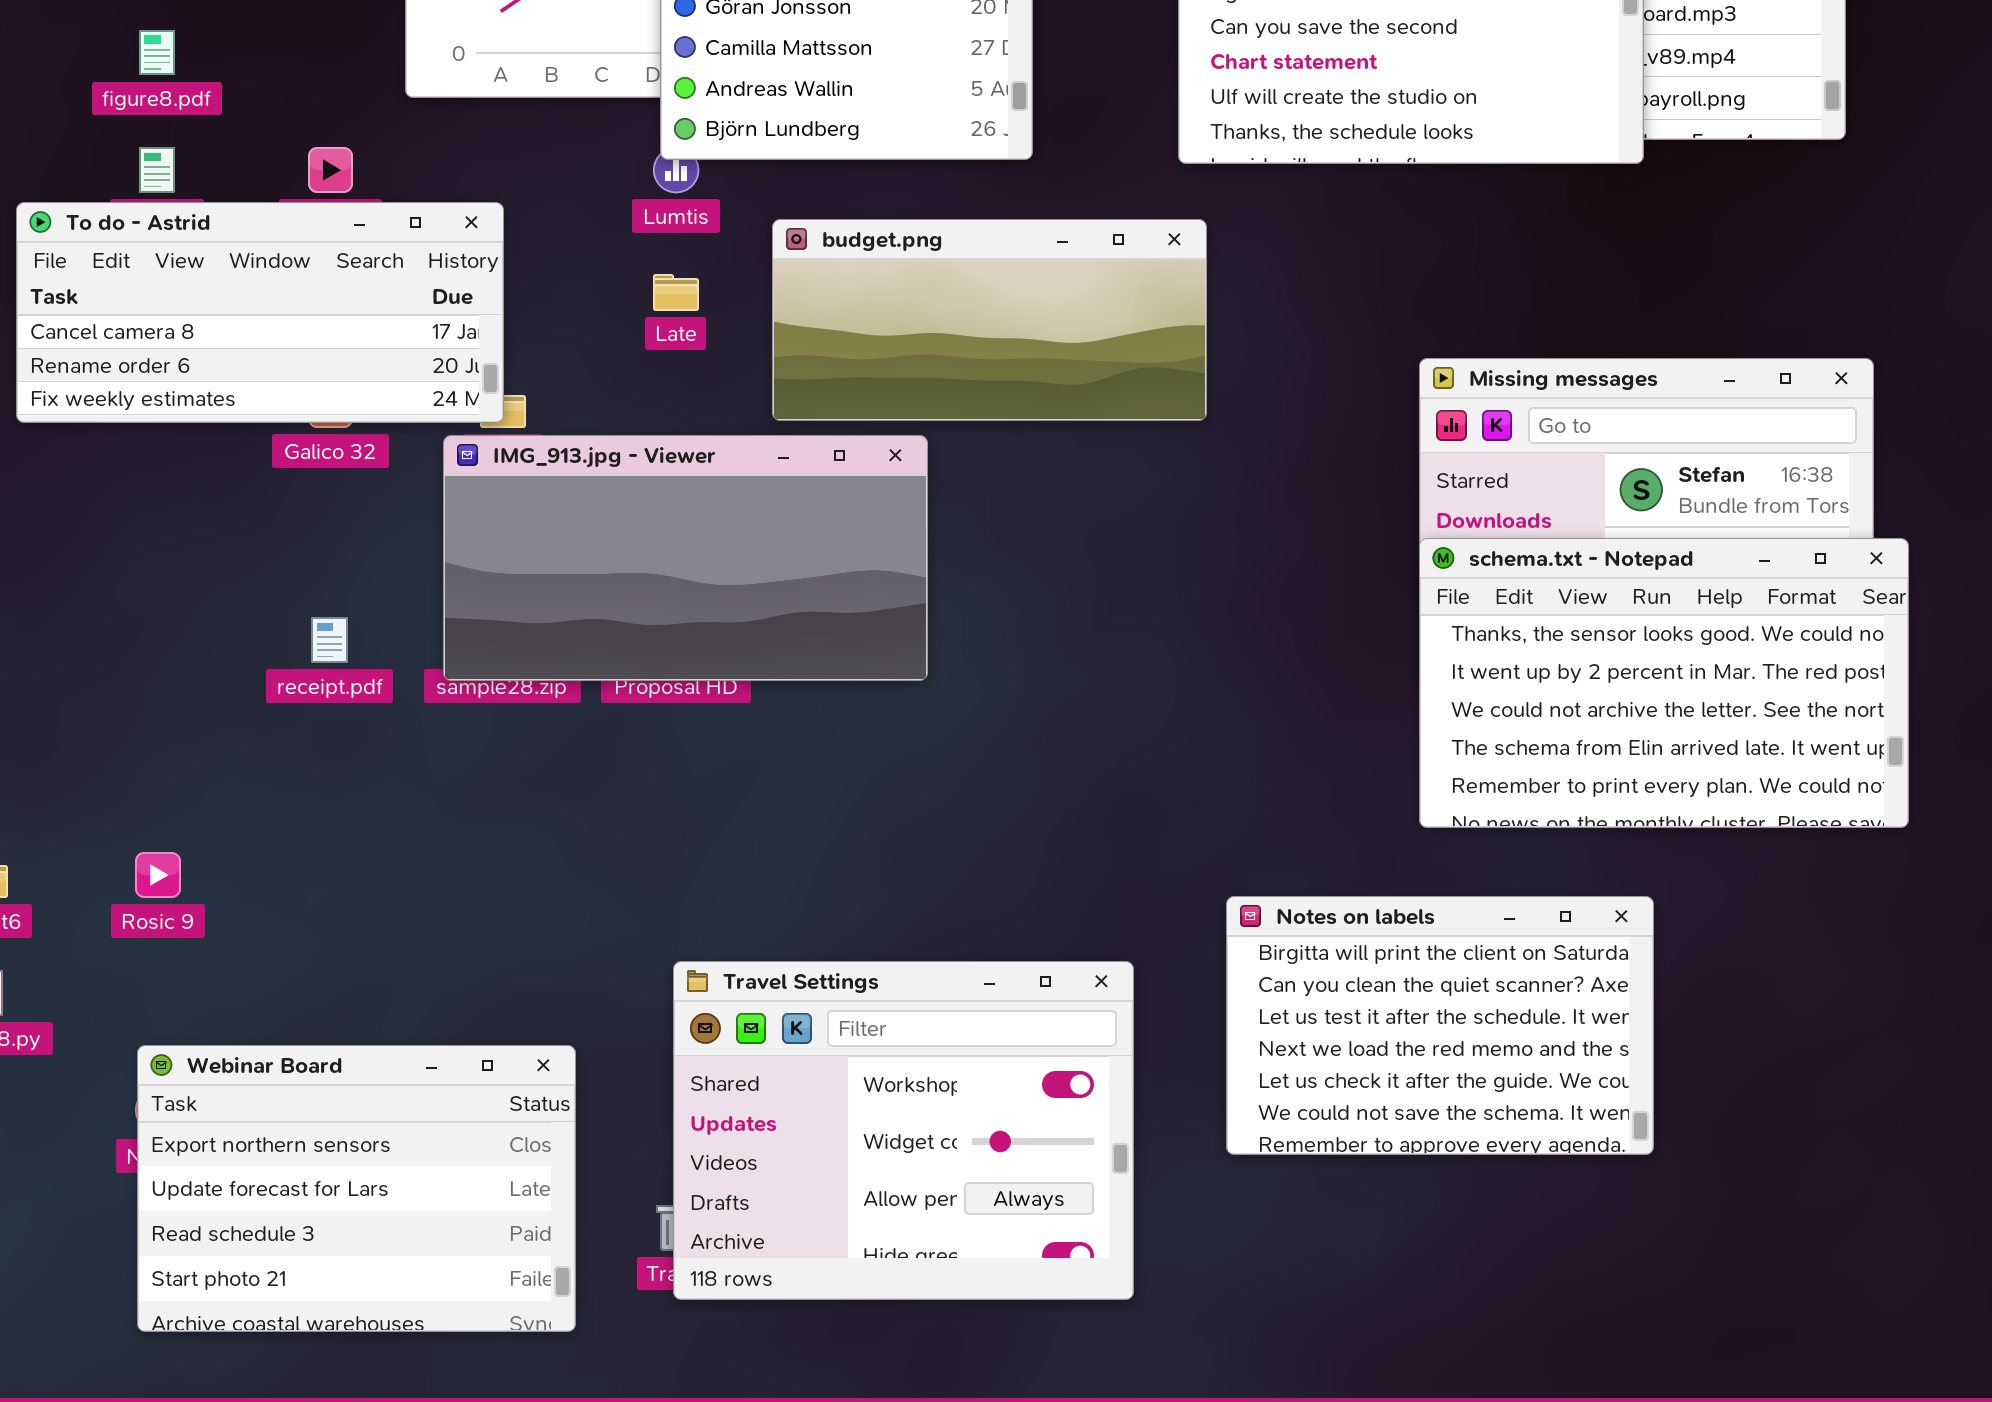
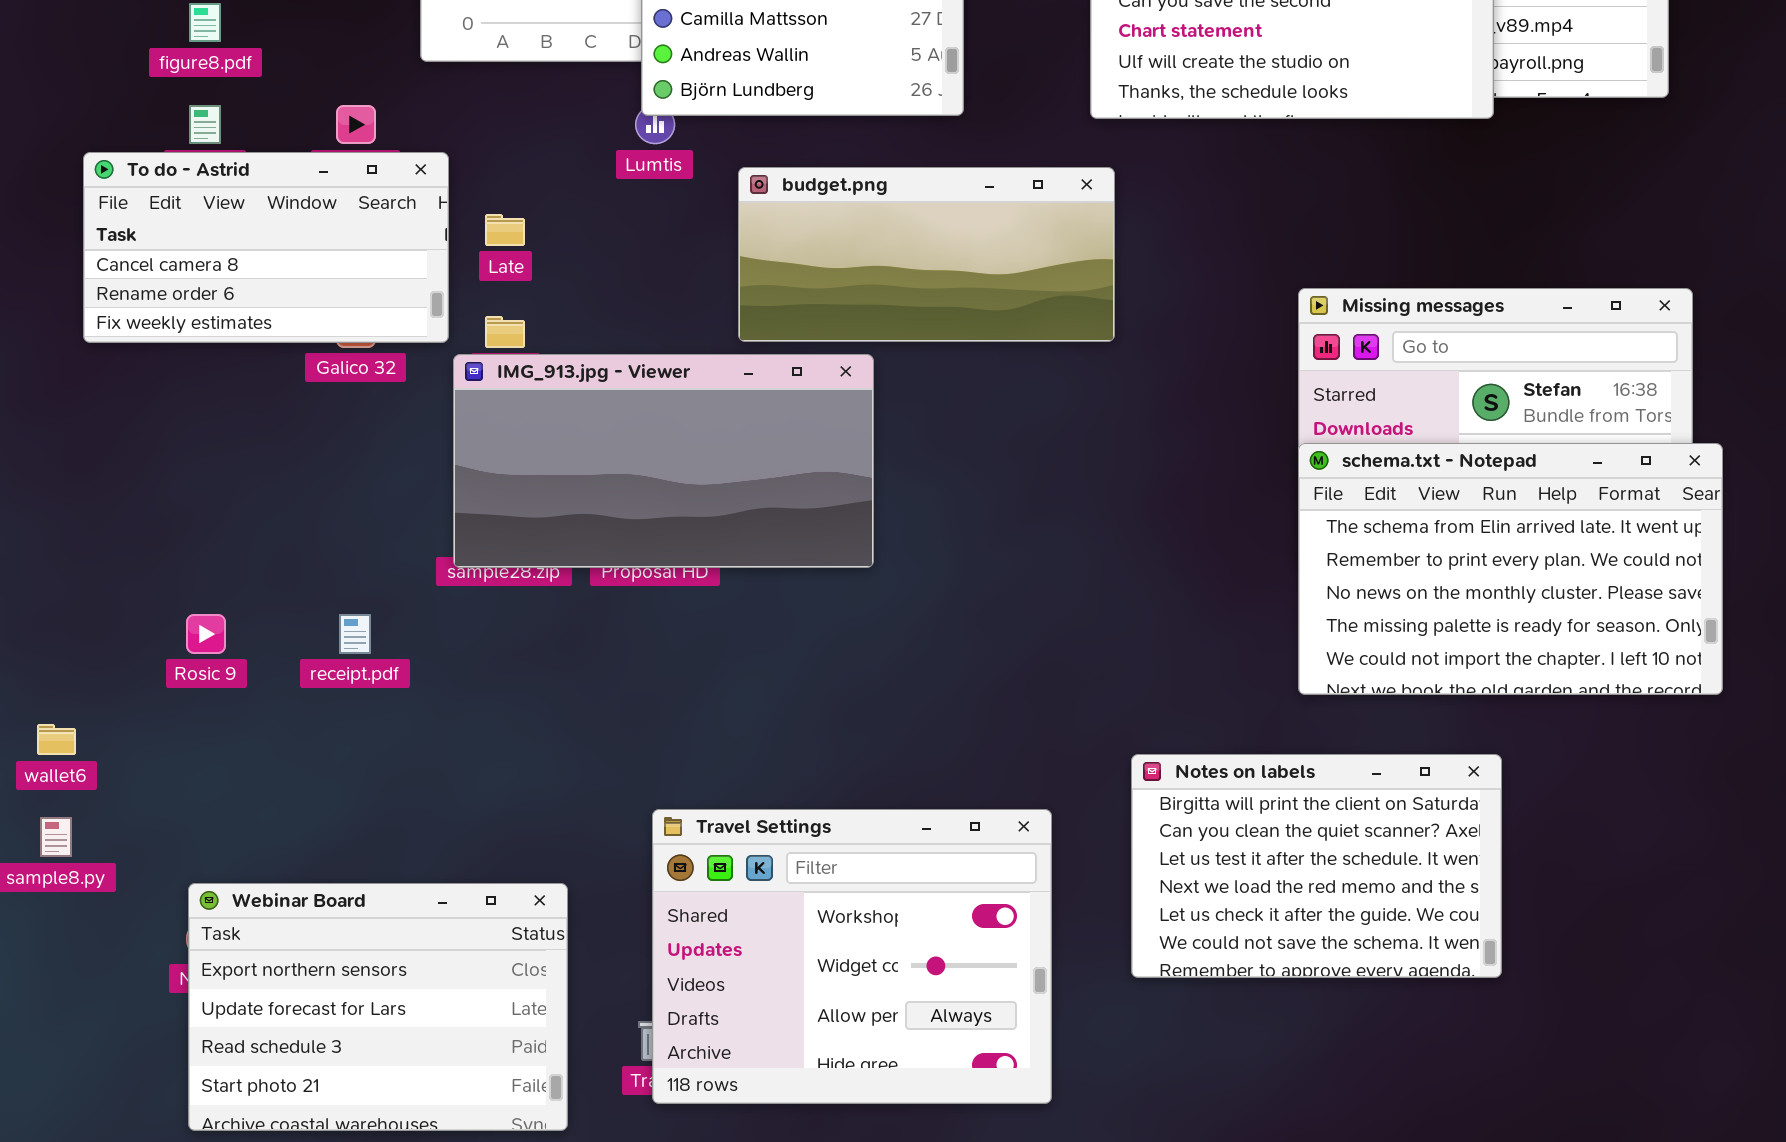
To do - Astrid: [16,202,504,423] -> [83,152,449,343], resized
Late: [653,274,699,311] -> [485,214,525,246], moved
schema.txt - Notepad: [1419,538,1909,828] -> [1298,443,1723,695], scrolled down 3 rows
receipt.pdf: [311,617,348,663] -> [339,614,371,654], moved
Rosic 9: [135,852,181,898] -> [186,614,226,654], moved

